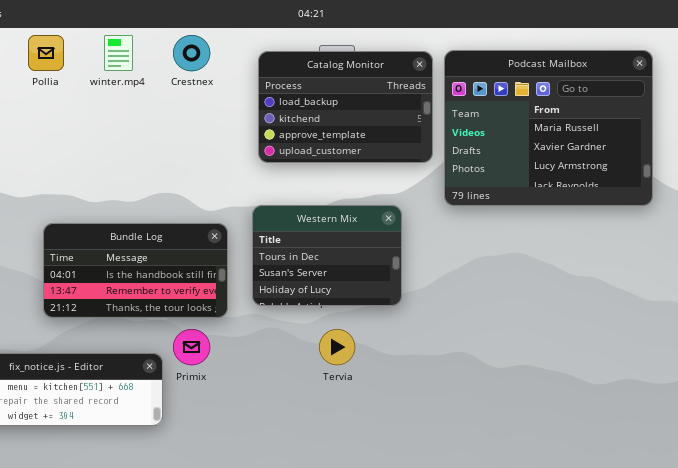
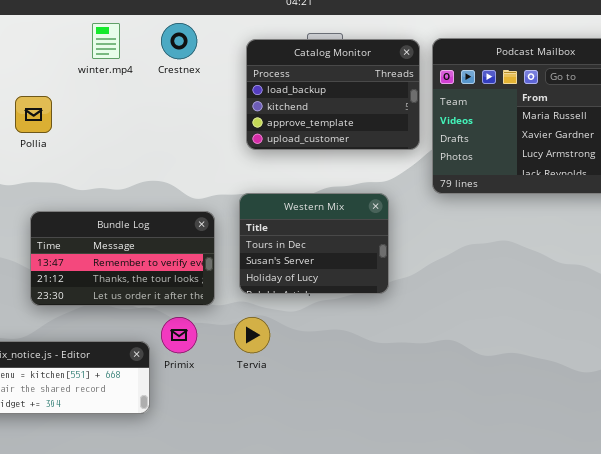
Pollia: [28,35,64,71] -> [15,96,52,133], moved
Bundle Log: [43,223,228,318] -> [30,211,215,306], scrolled down 1 row
Tervia: [319,329,355,365] -> [234,317,270,353], moved

